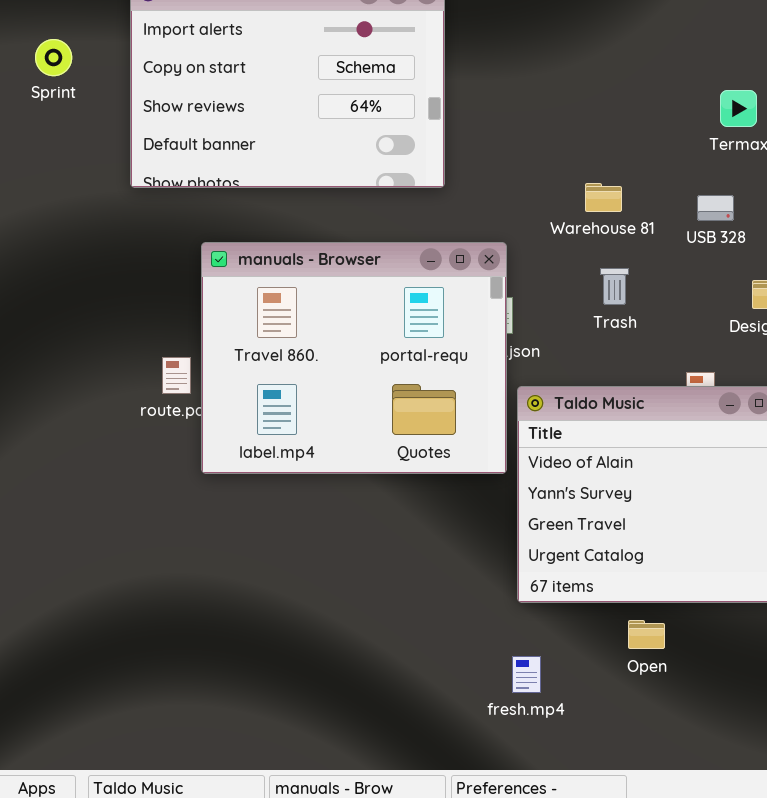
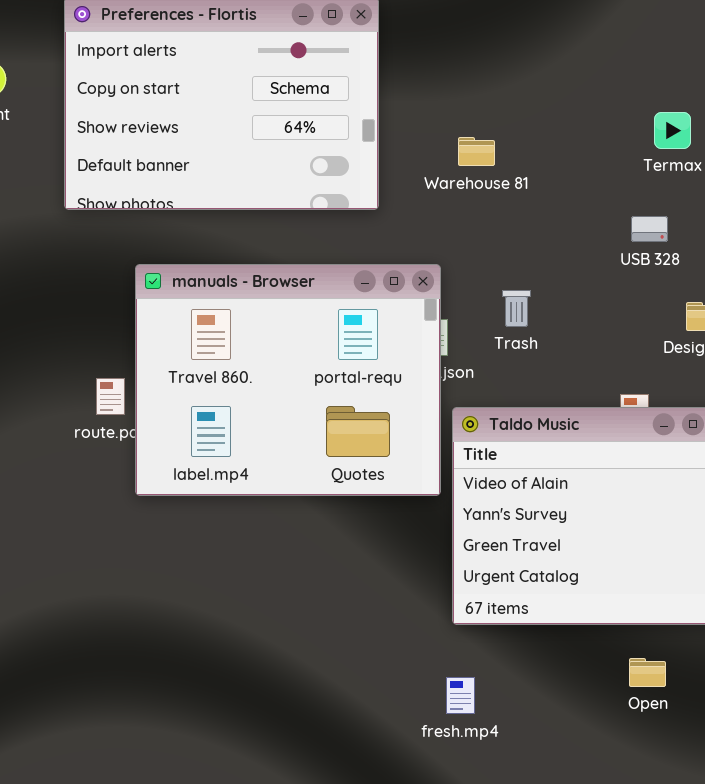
Warehouse 81: [585,183,622,212] -> [458,137,495,166], moved
Trash: [600,268,629,305] -> [502,290,531,327], moved
Open: [628,620,665,649] -> [629,658,666,687], moved

